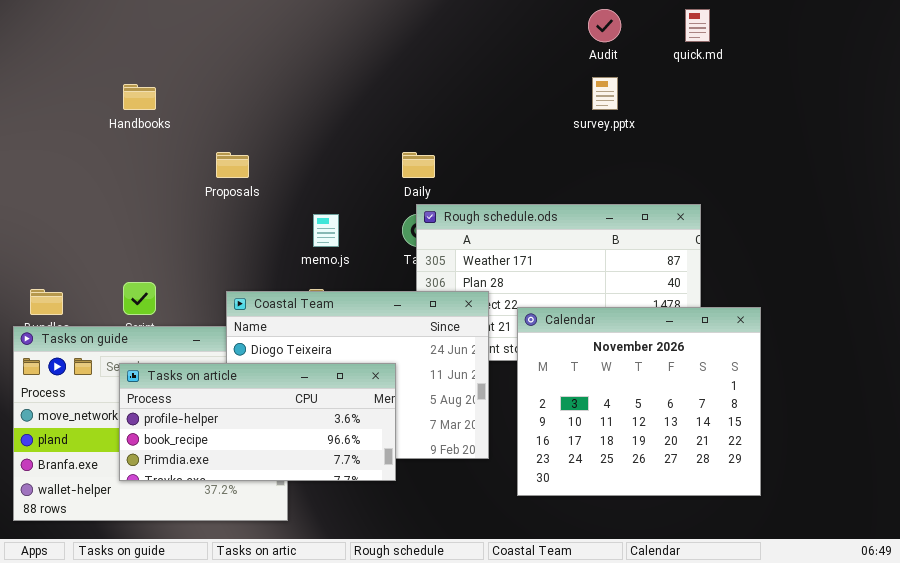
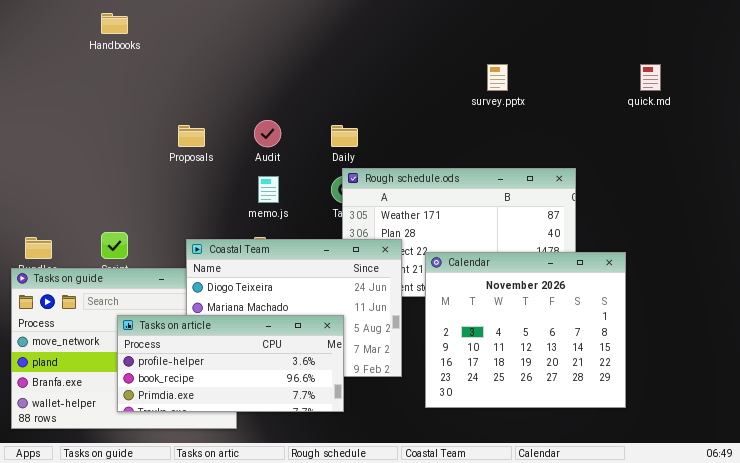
Audit: [588,9,621,42] -> [254,120,281,147], moved
quick.md: [685,9,710,42] -> [640,64,661,91], moved
Handbooks: [123,84,156,110] -> [101,13,128,34], moved
Tasks on article: [119,363,396,481] -> [117,315,344,412], moved

